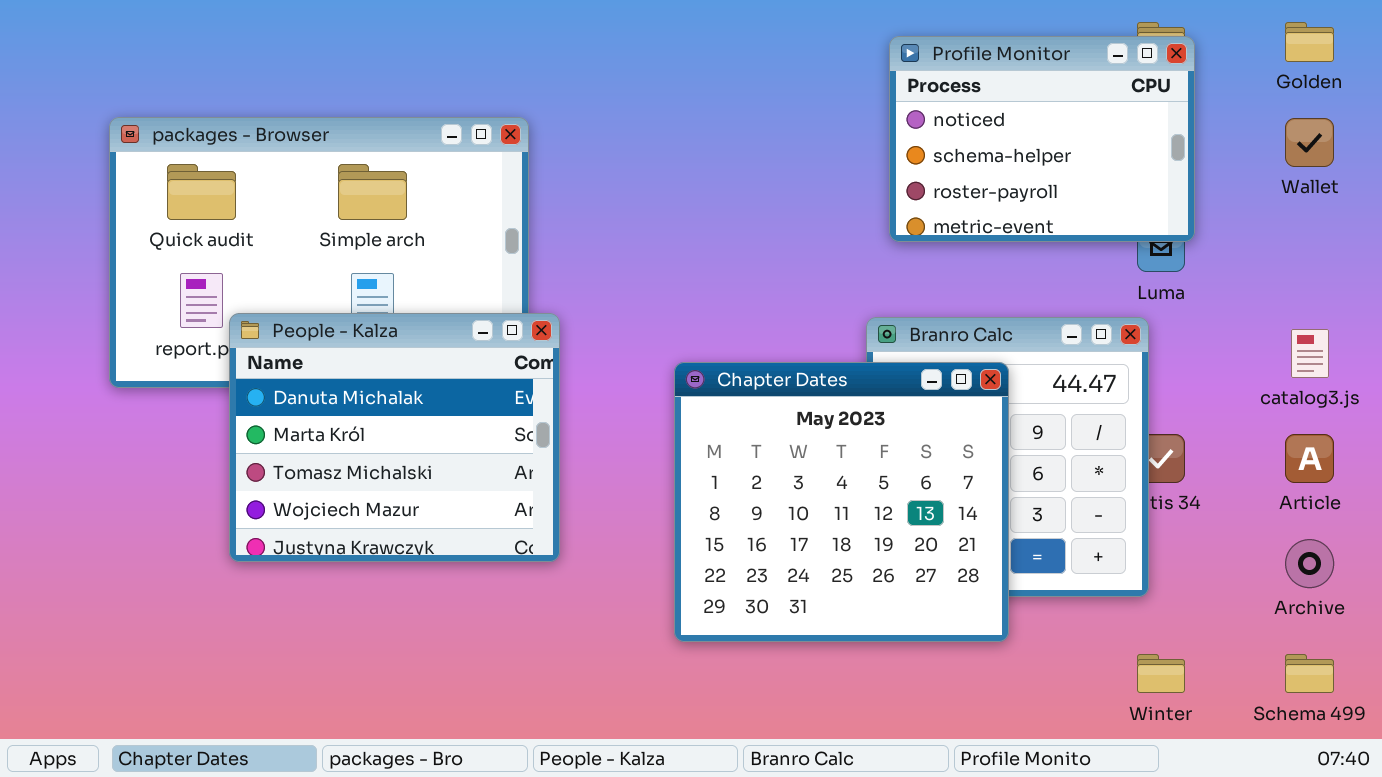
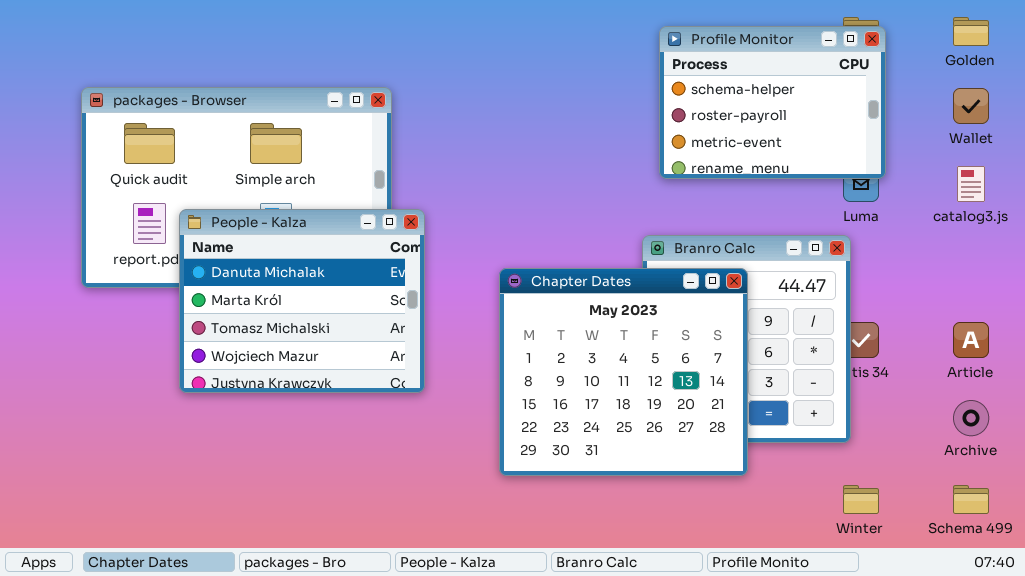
Profile Monitor: [889,36,1195,242] -> [659,26,886,179], scrolled down 1 row
People - Kalza: [229,313,560,562] -> [179,209,425,393], moved
catalog3.js: [1291,329,1329,378] -> [957,166,985,202], moved

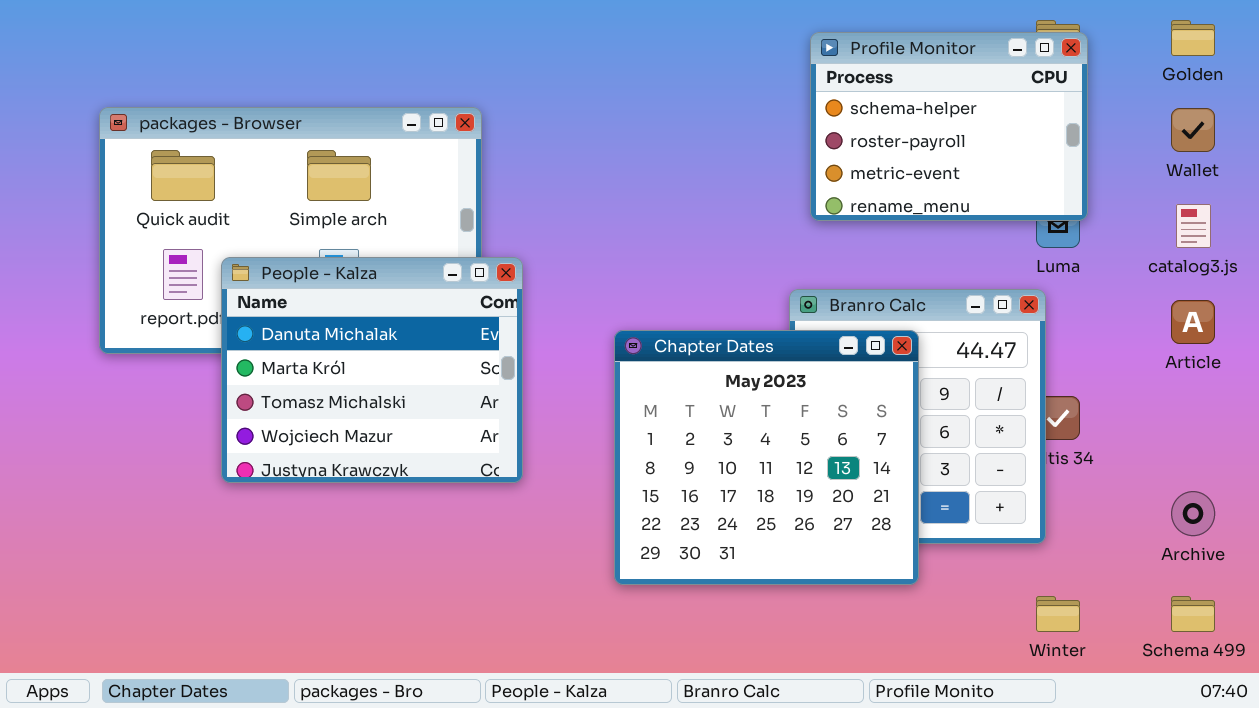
Article: [953,322,989,358] -> [1171,300,1215,344], moved

